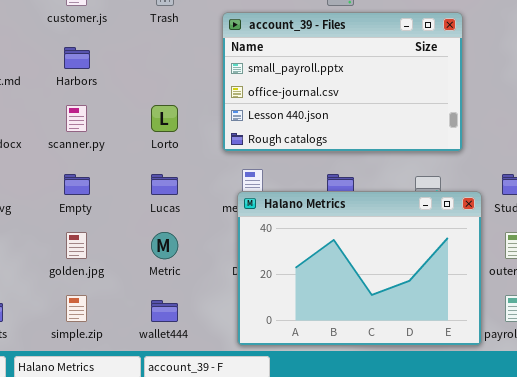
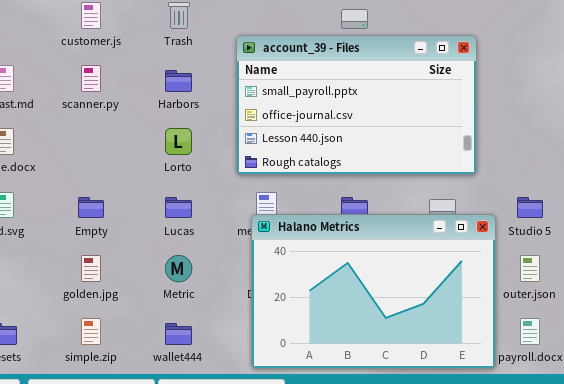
Harbors: [64,47,90,69] -> [165,70,192,92], moved
scanner.py: [66,105,87,132] -> [81,65,101,92], moved

